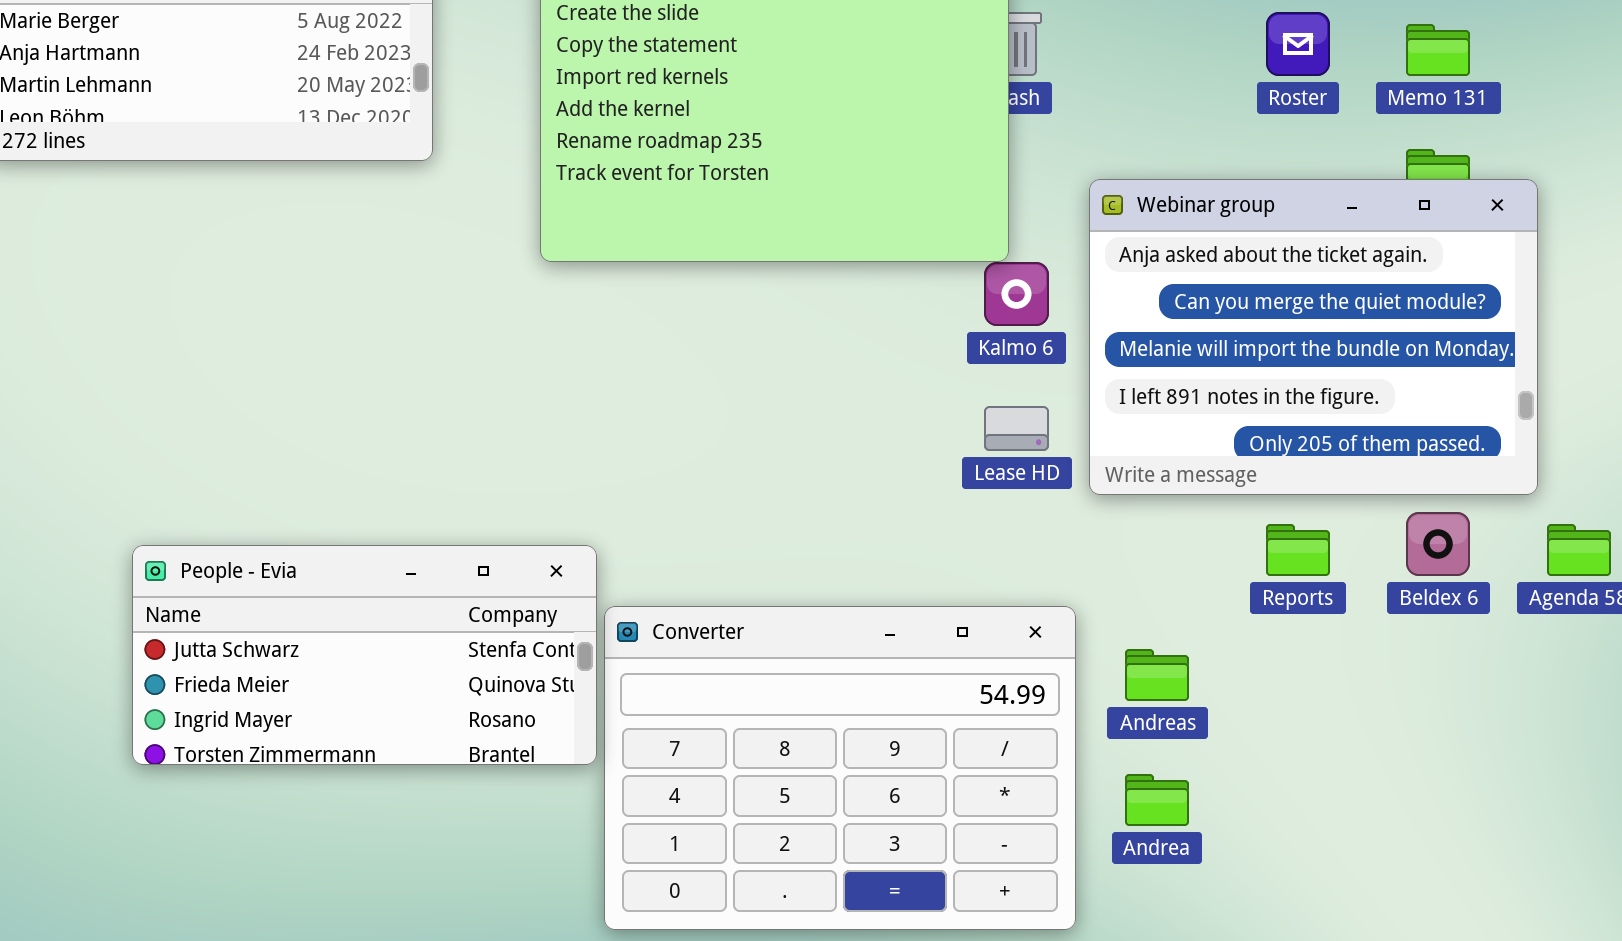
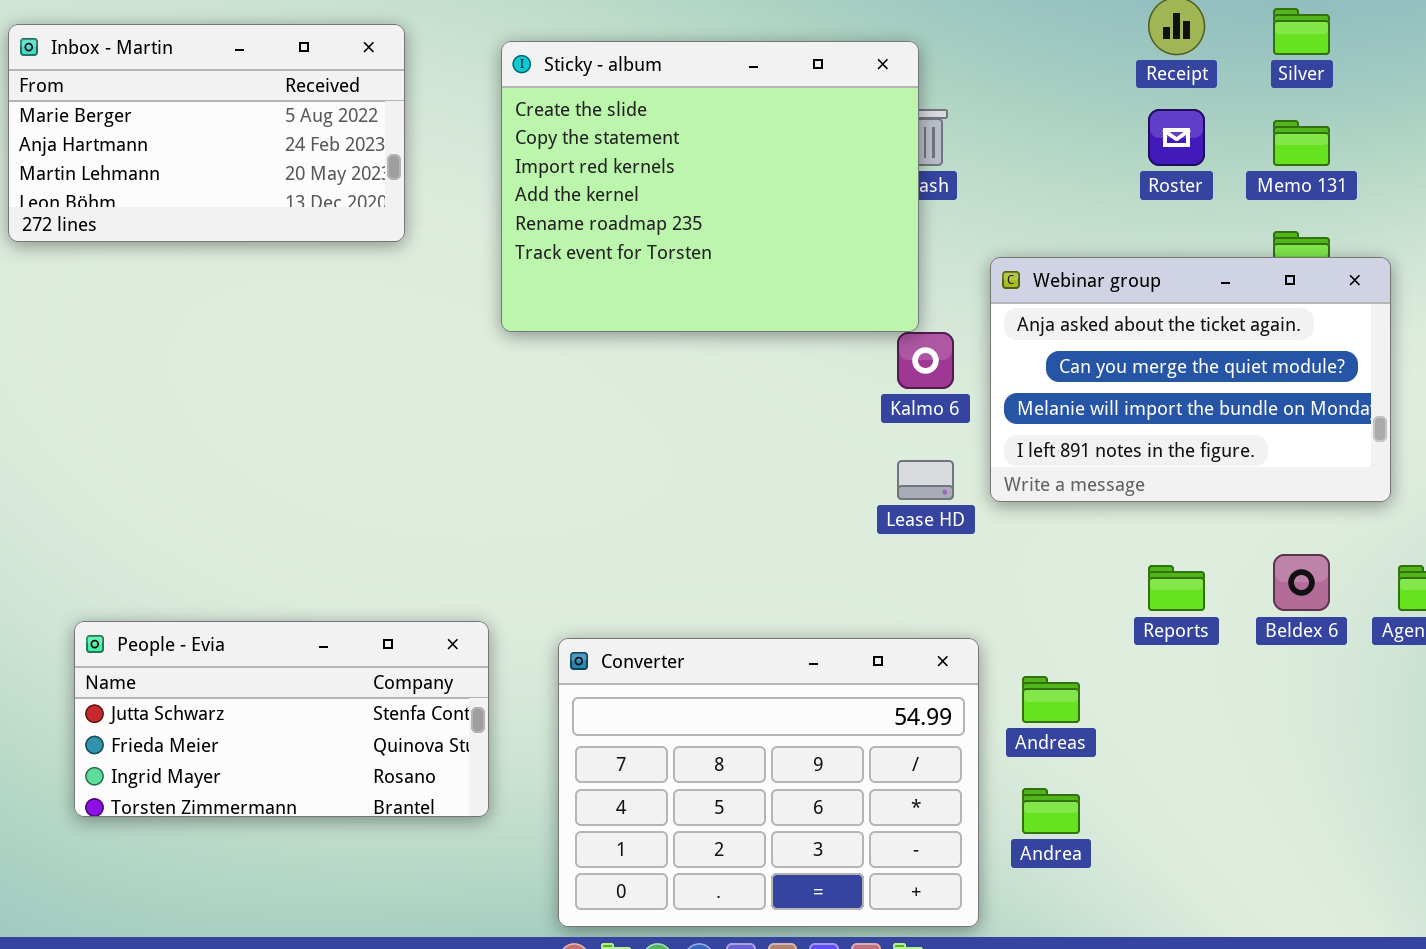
Webinar group: [1089,179,1538,495] -> [990,257,1391,502], resized
People - Evia: [132,545,597,765] -> [74,621,489,817], moved

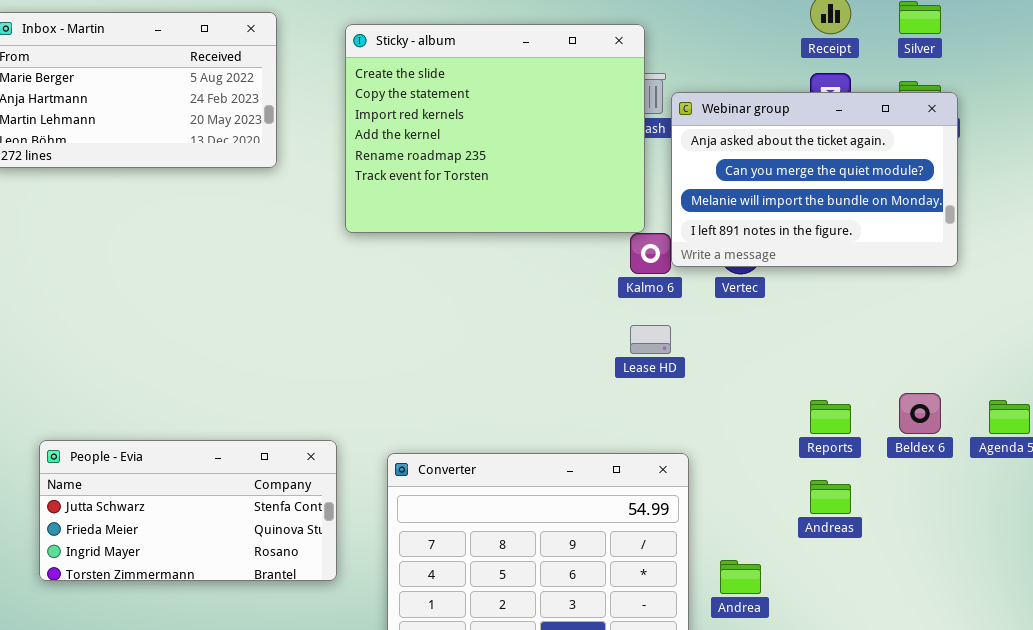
Webinar group: [990,257,1391,502] -> [671,92,958,267], moved
Andreas: [1022,676,1080,723] -> [810,480,851,514], moved

